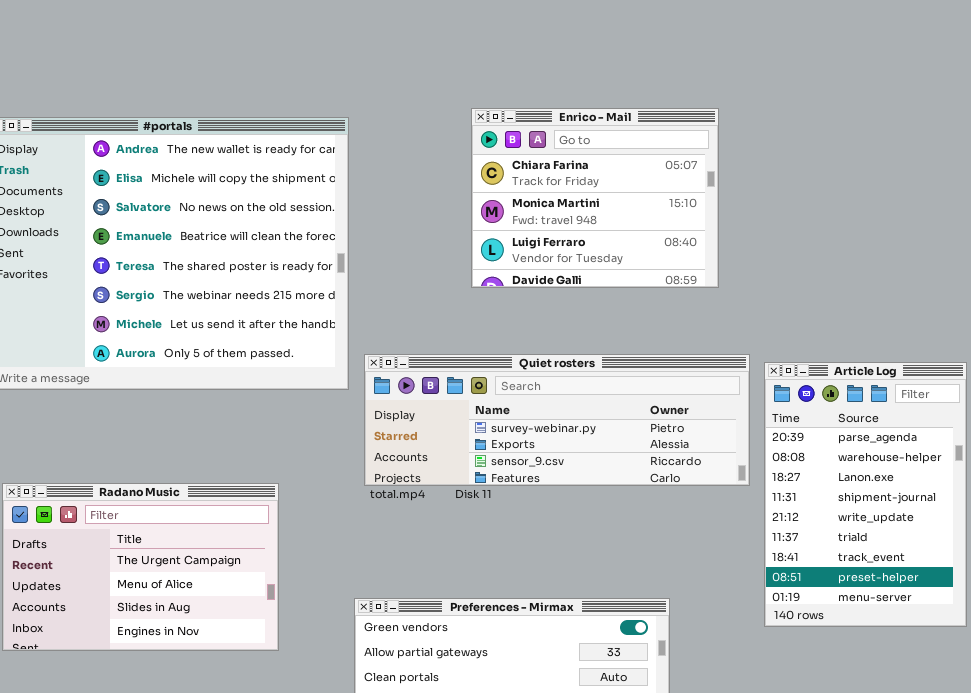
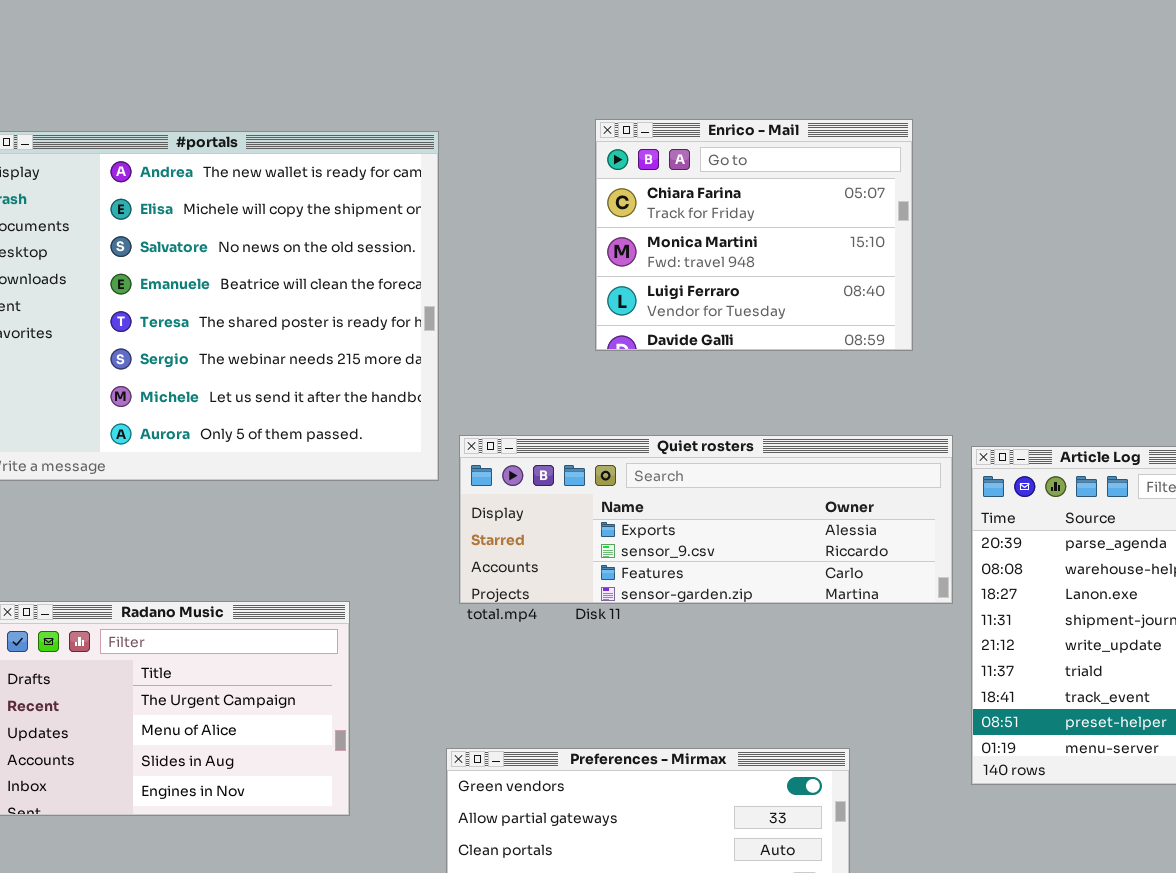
Quiet rosters: [364,354,750,486] -> [459,435,953,604], scrolled down 1 row

